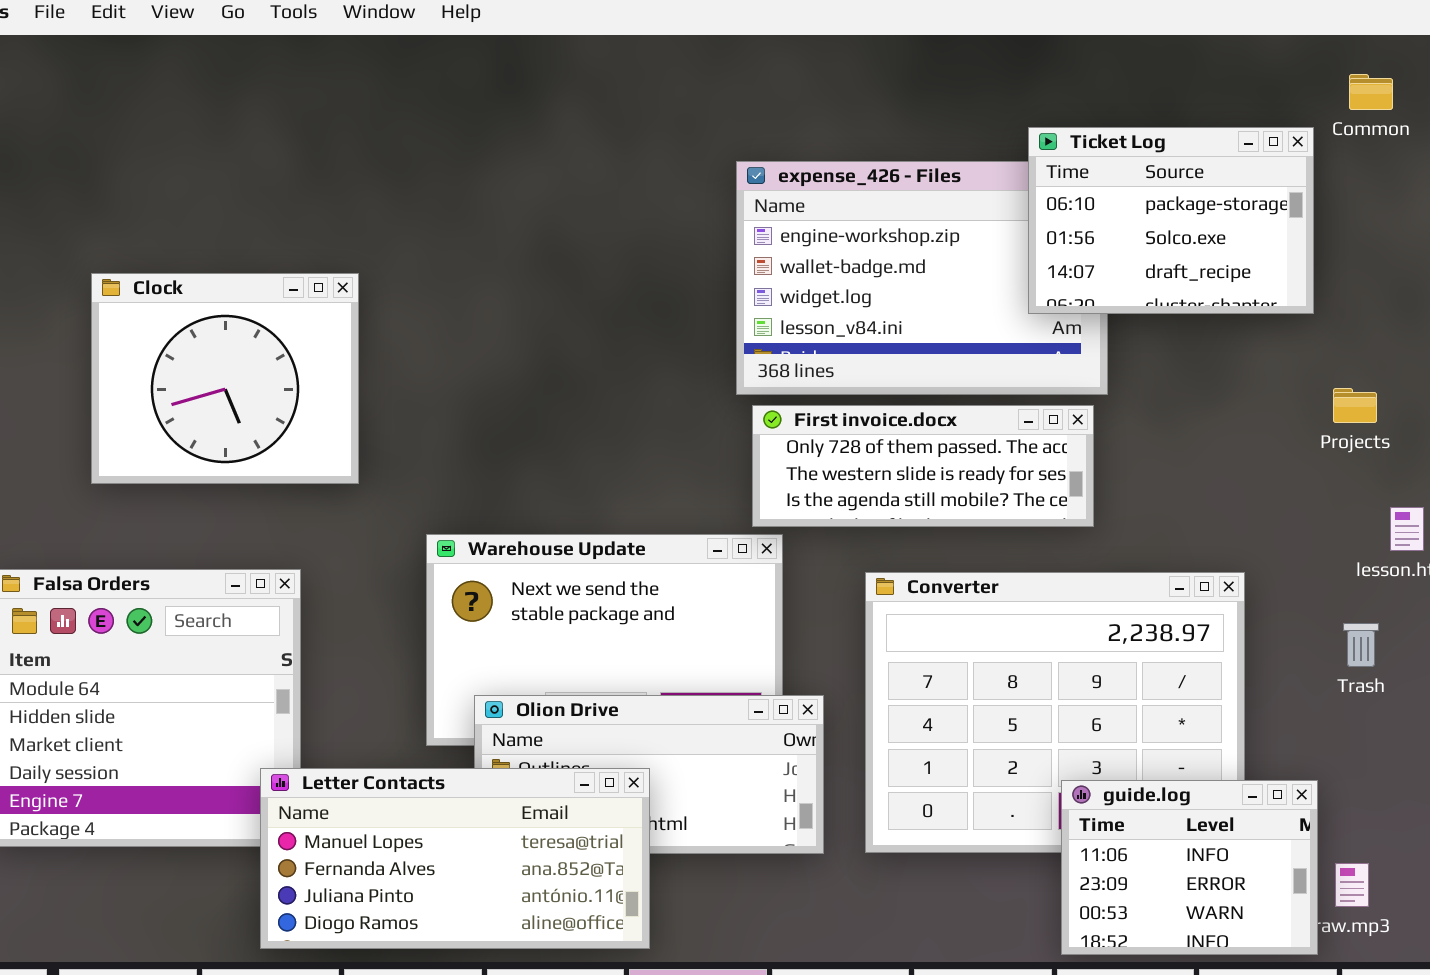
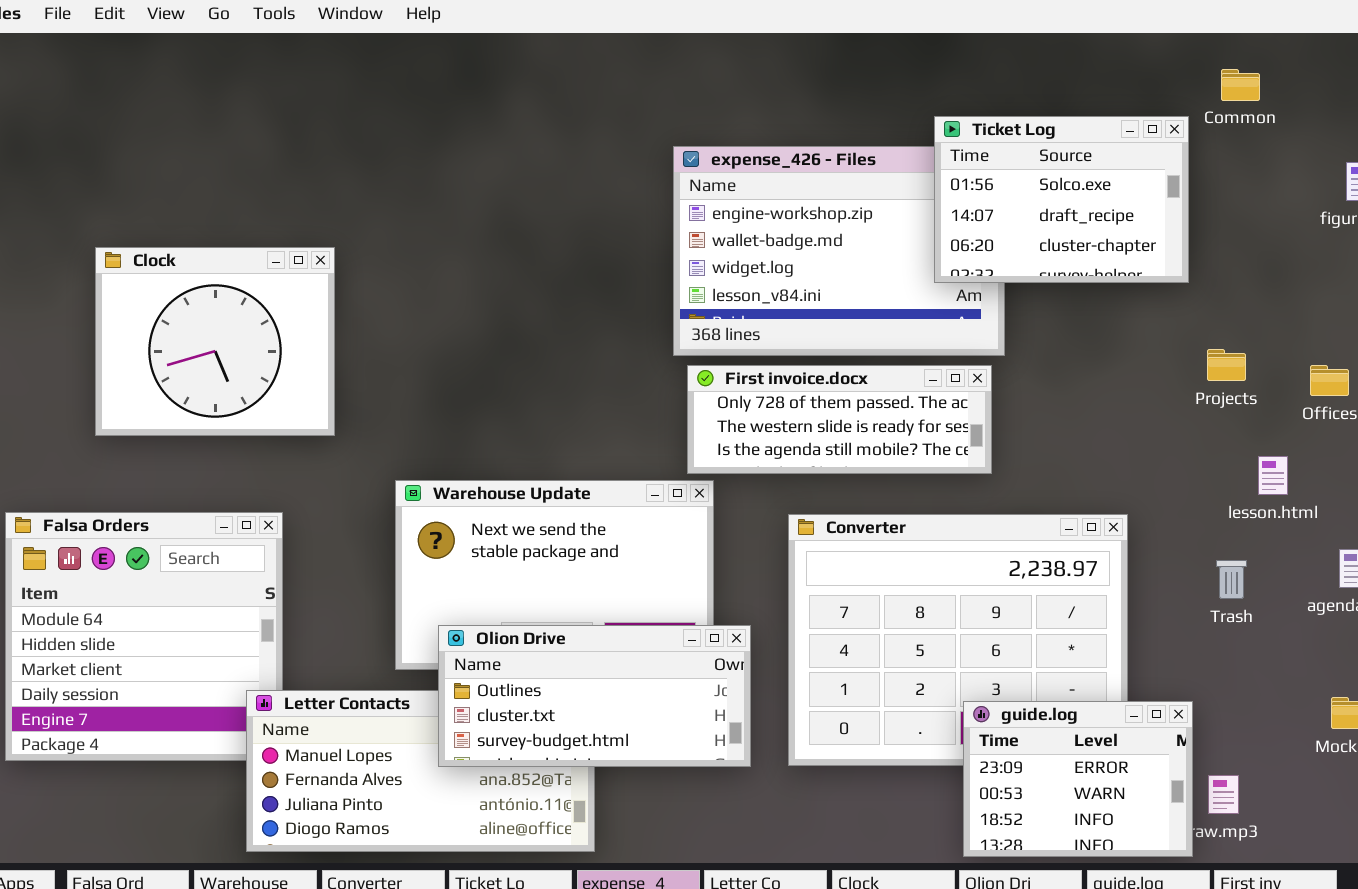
Ticket Log: [1028,127,1314,314] -> [934,116,1189,283], scrolled down 1 row
Olion Drive: [474,695,824,854] -> [438,625,751,767], raised
guide.log: [1061,780,1318,955] -> [963,701,1193,857], scrolled down 1 row

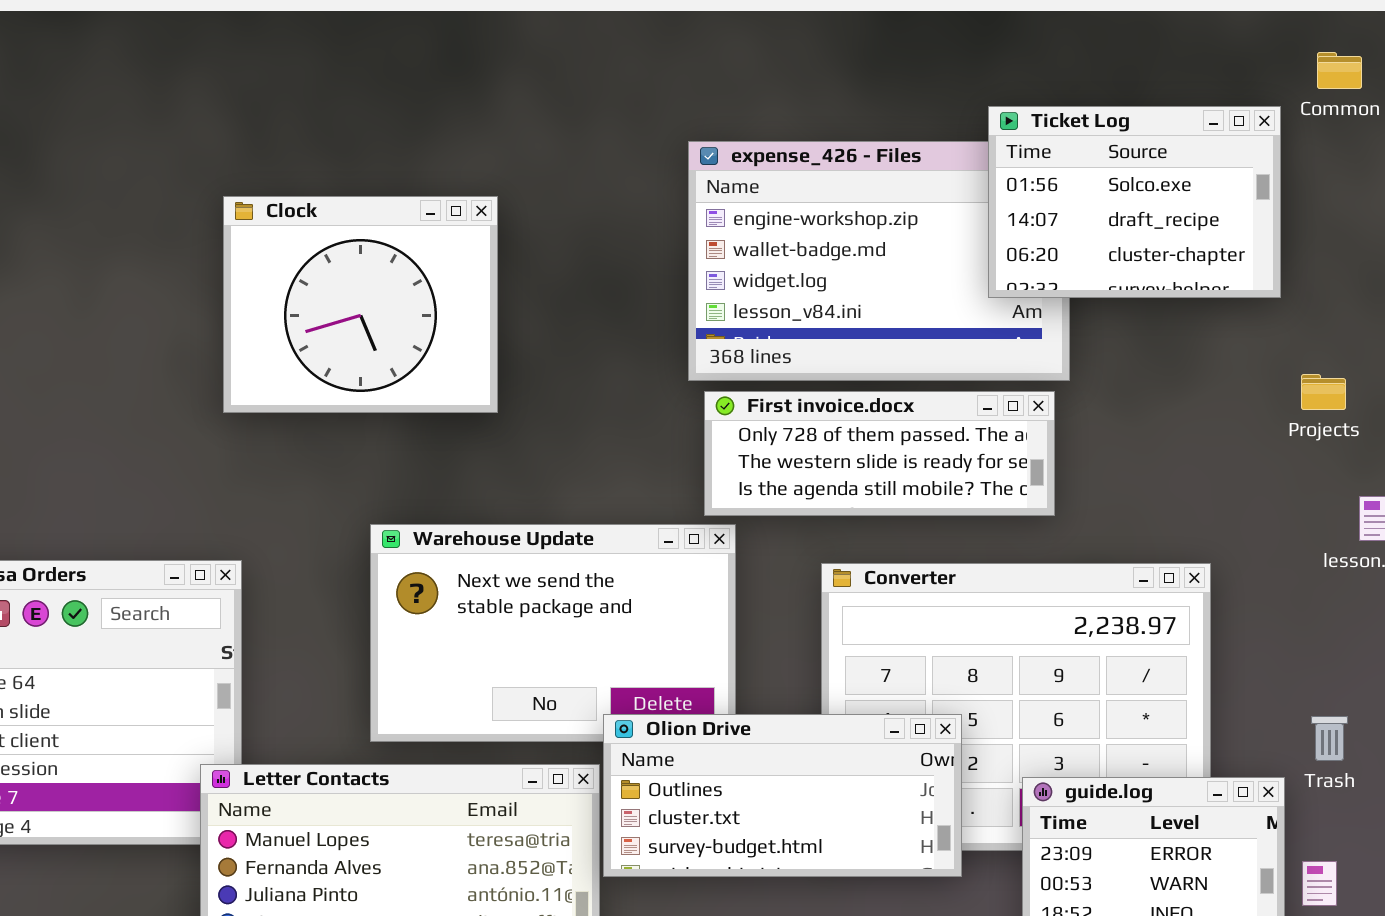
Clock: [95,247,335,436] -> [223,196,498,413], moved
Trash: [1216,560,1247,599] -> [1311,716,1348,761], moved
Olion Drive: [438,625,751,767] -> [603,714,962,877], moved

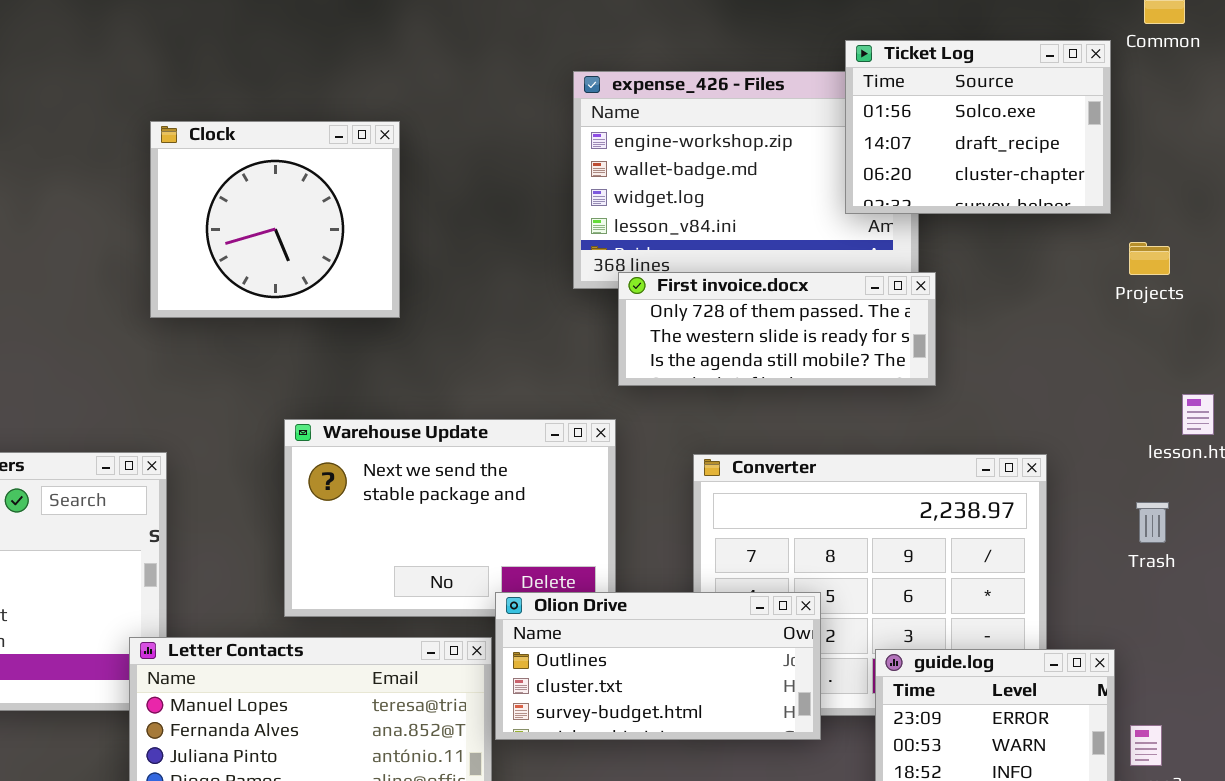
Projects: [1301,374,1346,410] -> [1129,242,1170,275], moved
First invoice.docx: [704,391,1055,516] -> [618,272,936,386], moved
Trash: [1311,716,1348,761] -> [1136,502,1169,543], moved

